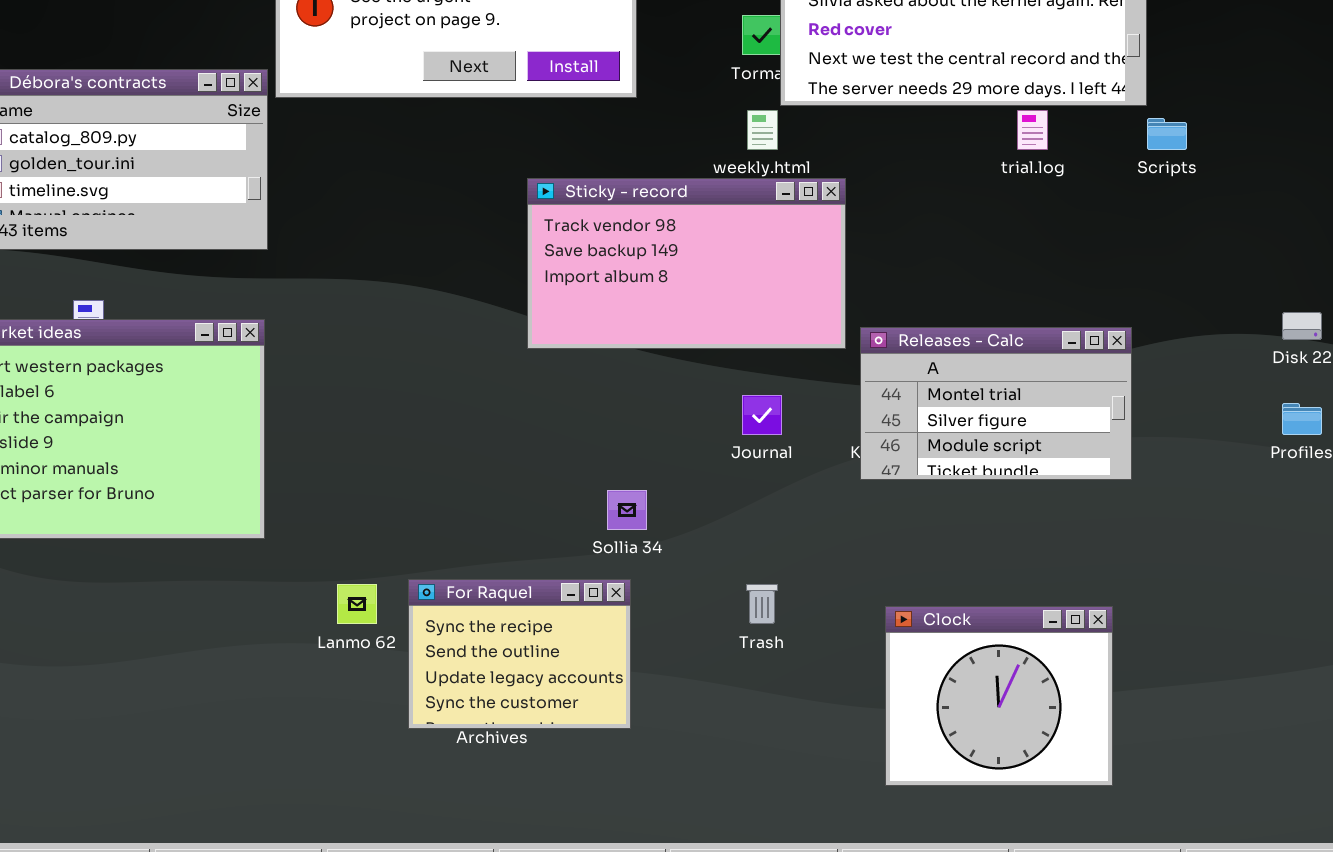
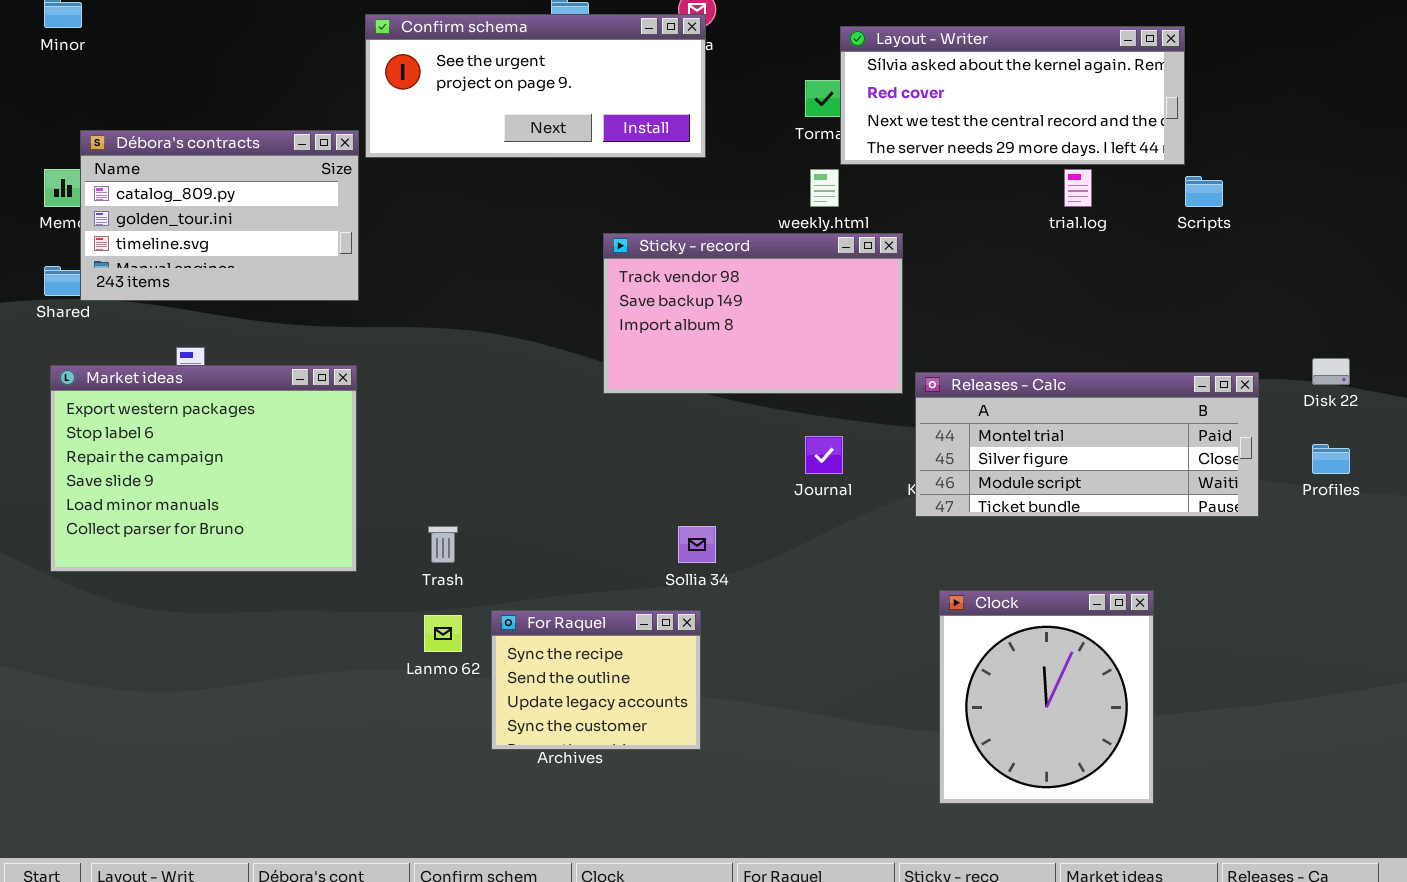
Releases - Calc: [860,327,1132,480] -> [915,372,1259,517], resized
Trash: [746,584,778,624] -> [428,526,458,563], moved
Clock: [885,606,1113,786] -> [939,590,1154,804], resized

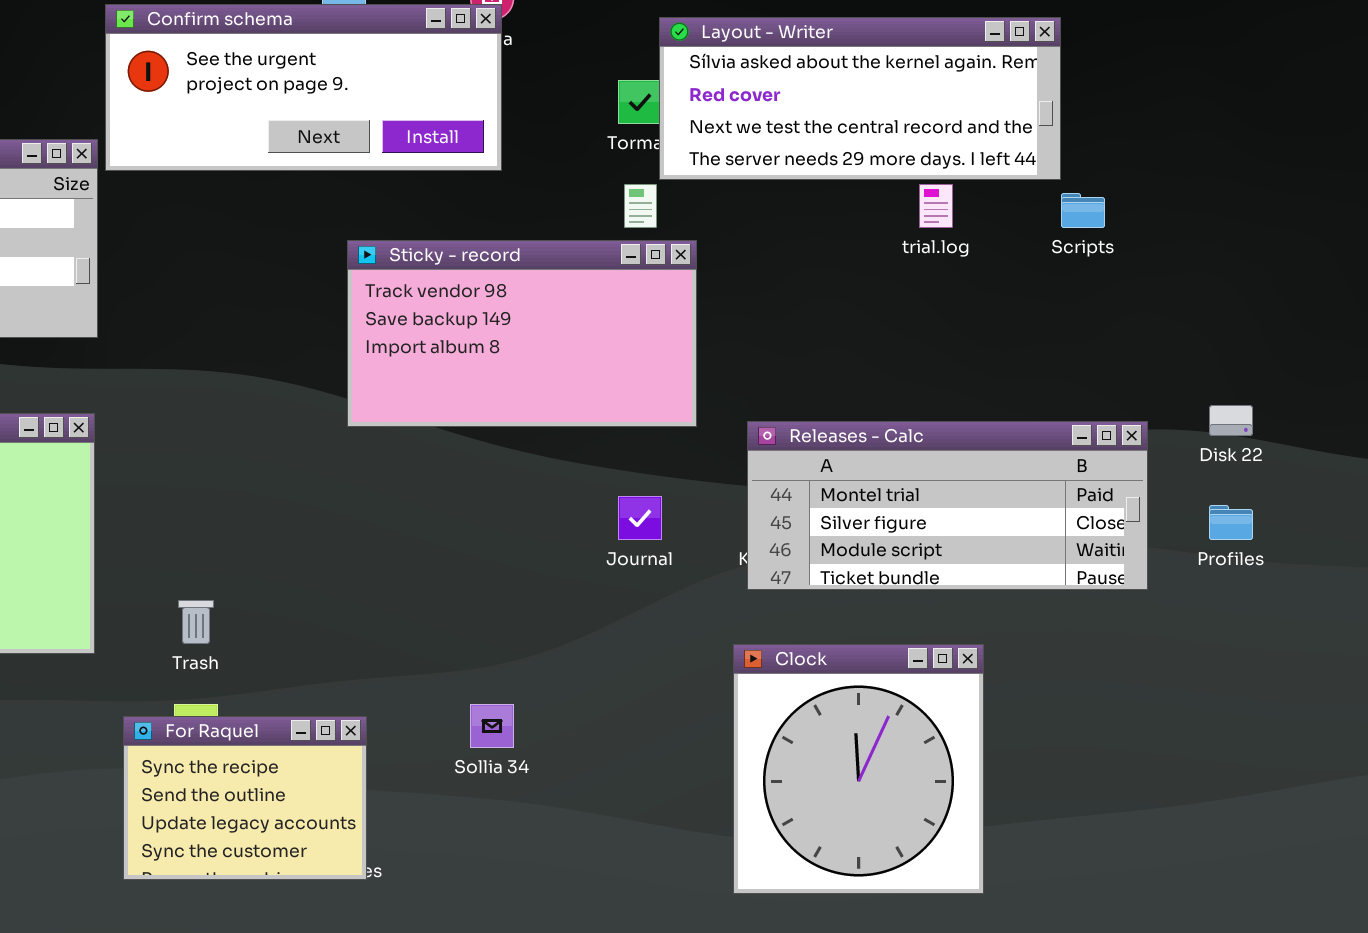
Sticky - record: [603,233,903,394] -> [347,240,697,427], moved
Sollia 34: [678,526,716,563] -> [470,704,514,748], moved
Clock: [939,590,1154,804] -> [733,644,984,894], moved
For Raquel: [491,610,701,750] -> [123,716,367,880], moved

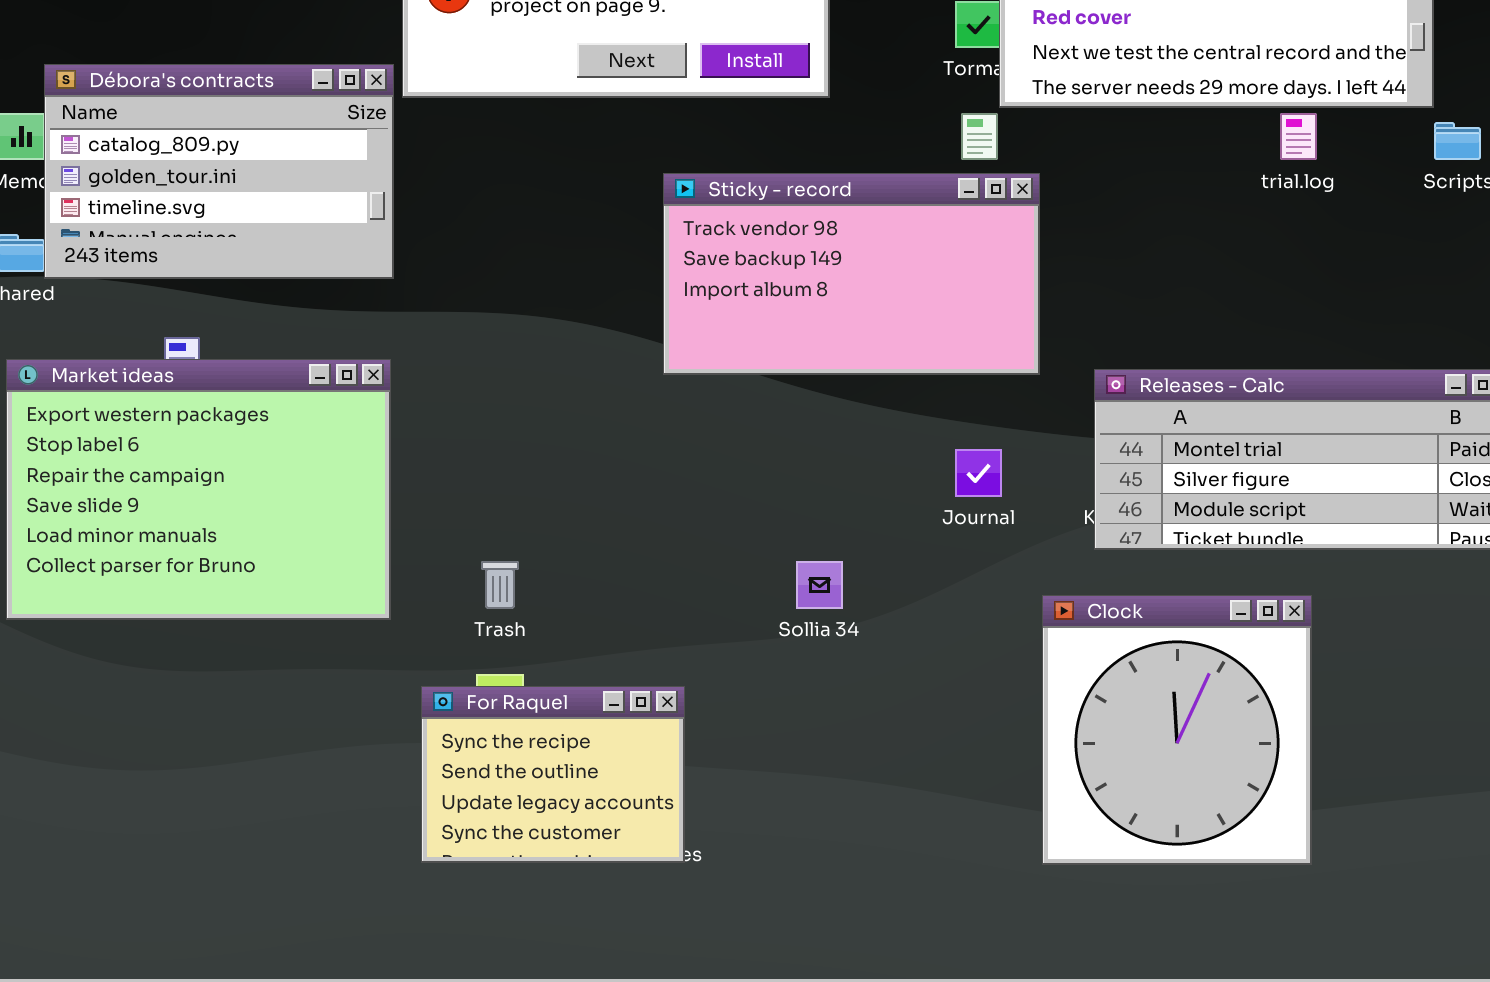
Clock: [733,644,984,894] -> [1042,595,1312,865], moved
Sollia 34: [470,704,514,748] -> [796,561,843,609], moved

